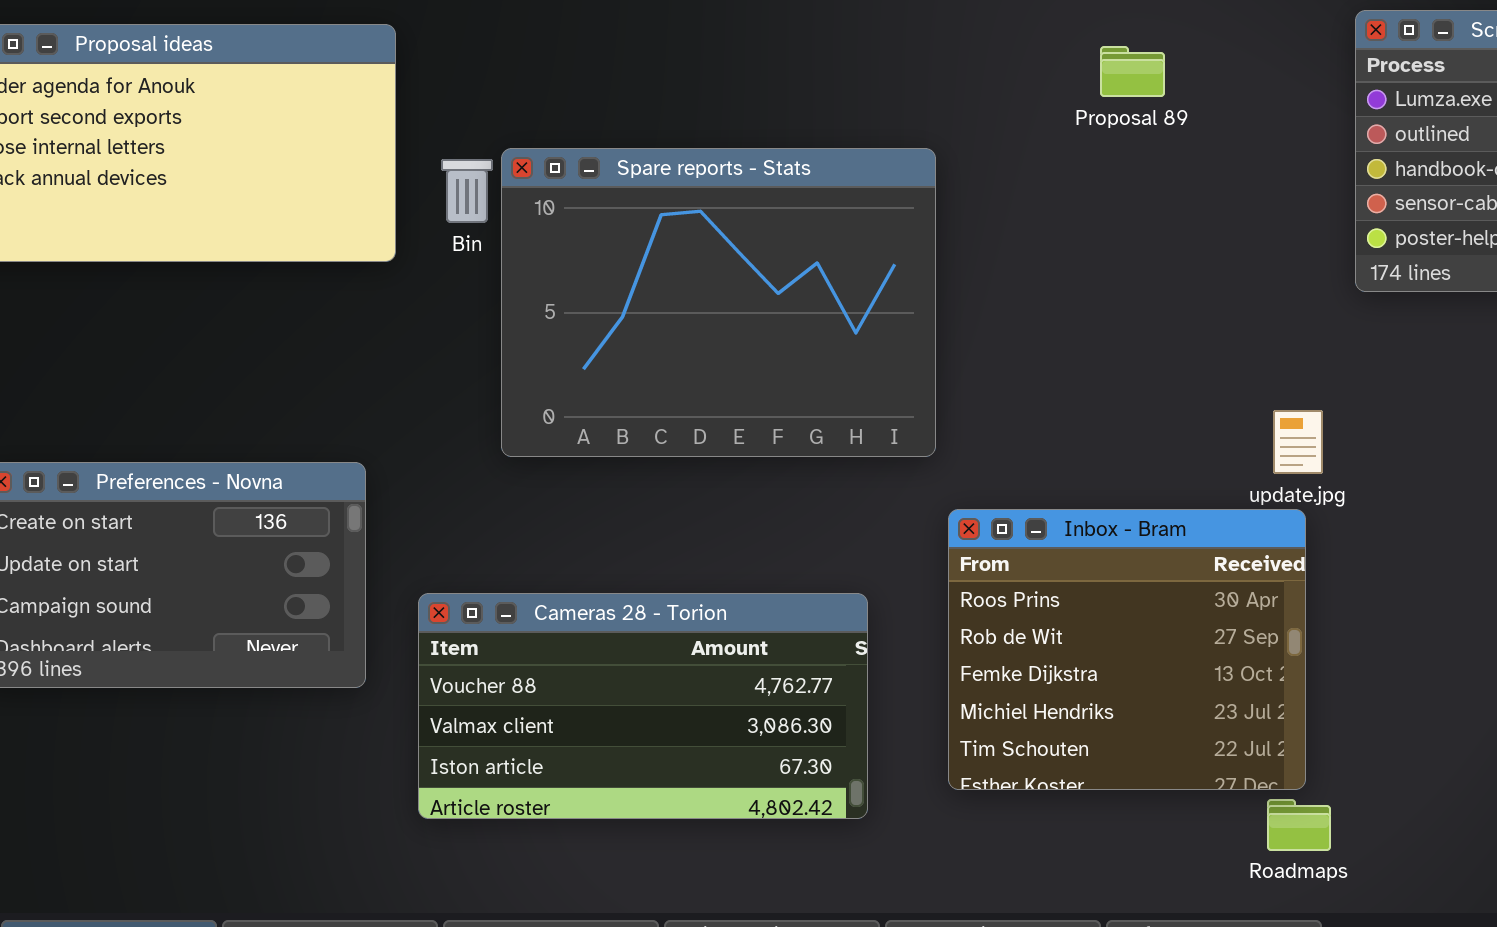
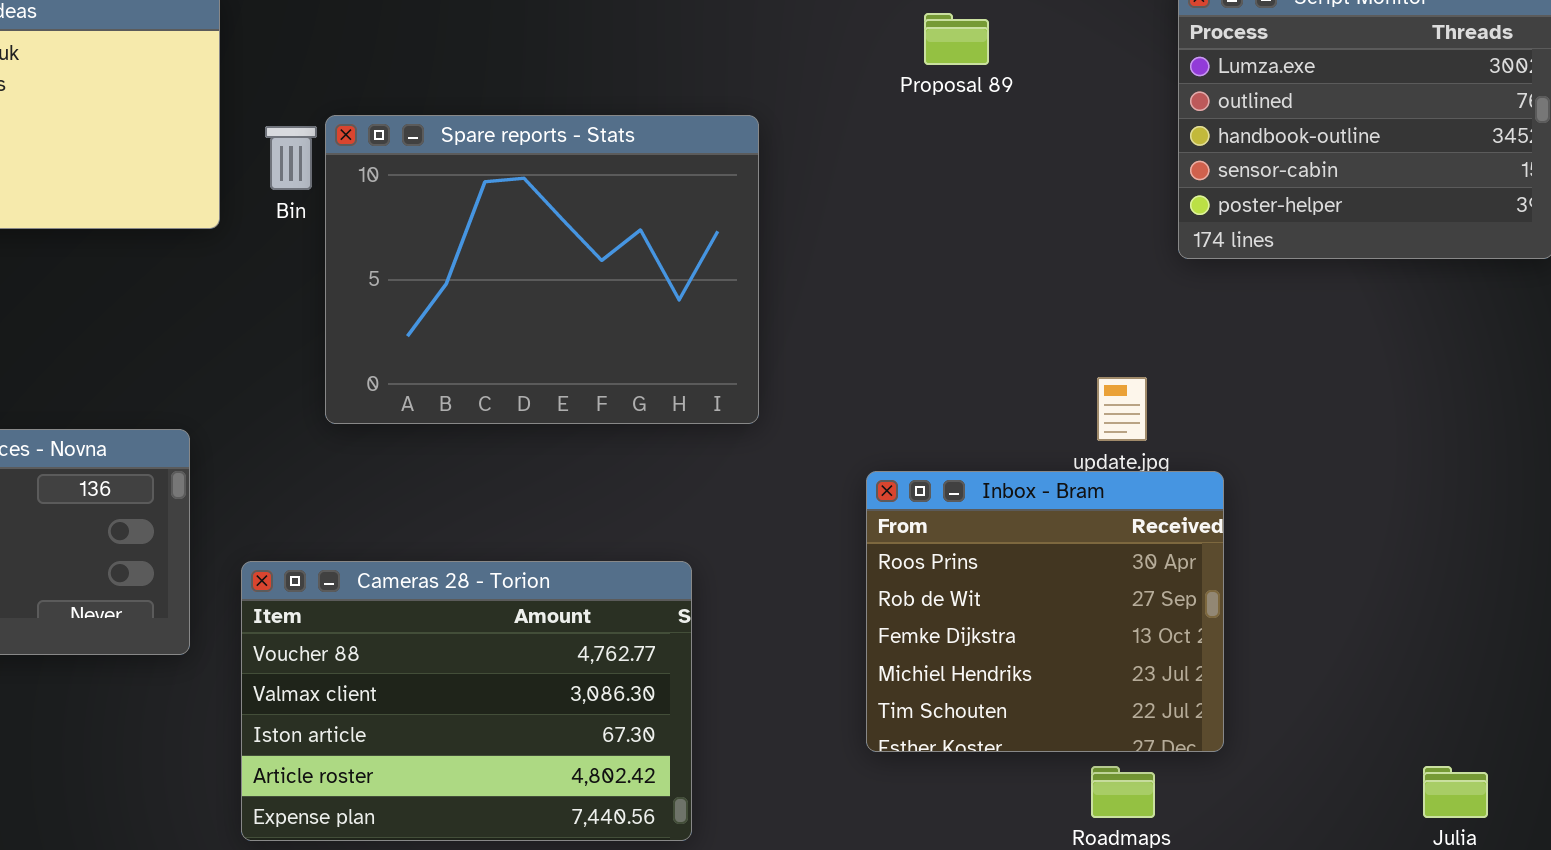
Inbox - Bram: [948,509,1306,790] -> [866,471,1224,752], moved
Cameras 28 - Torion: [418,593,868,819] -> [241,561,692,841], resized

